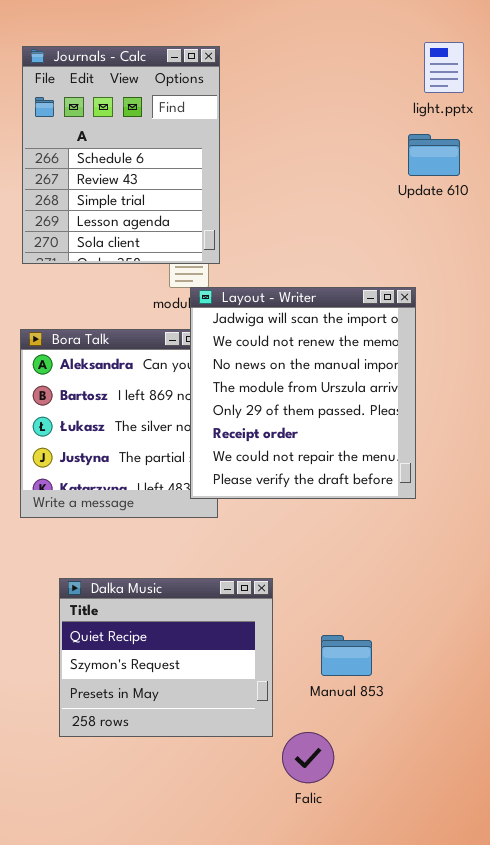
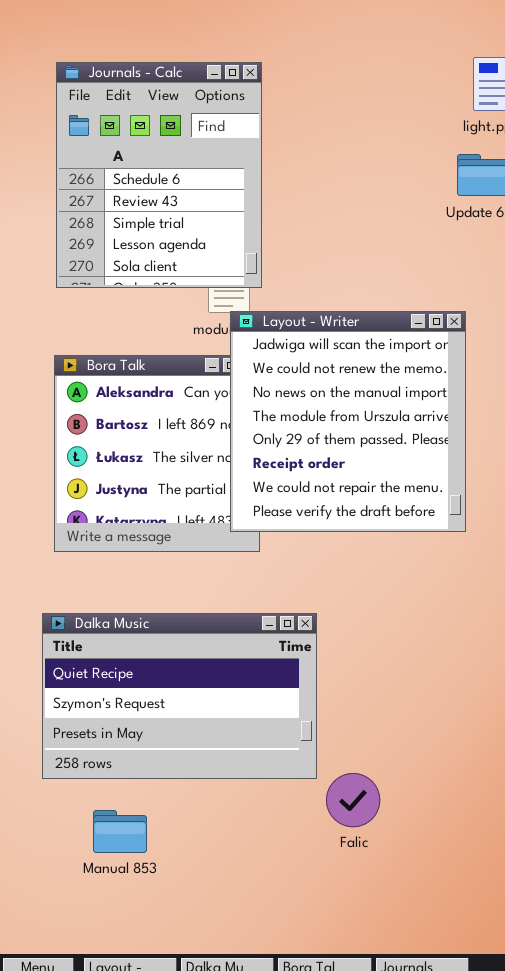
Dalka Music: [59,578,273,737] -> [42,613,317,779], resized
Manual 853: [321,635,372,676] -> [93,810,147,853], moved

